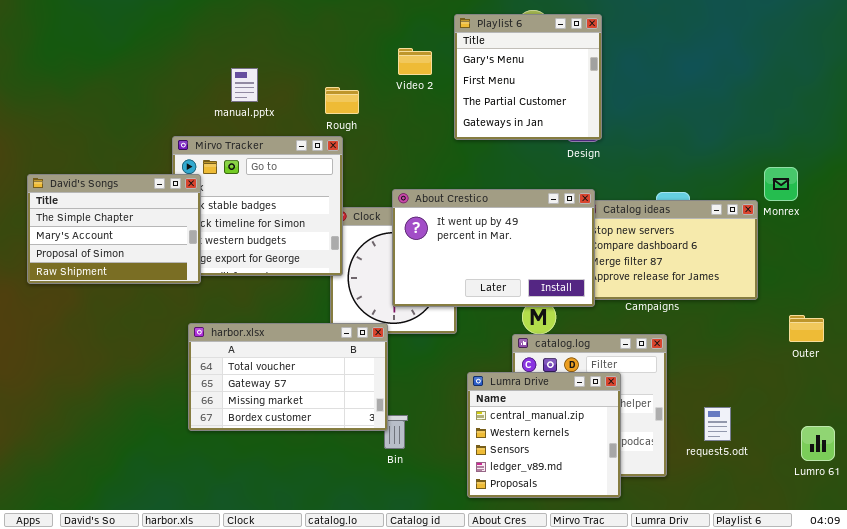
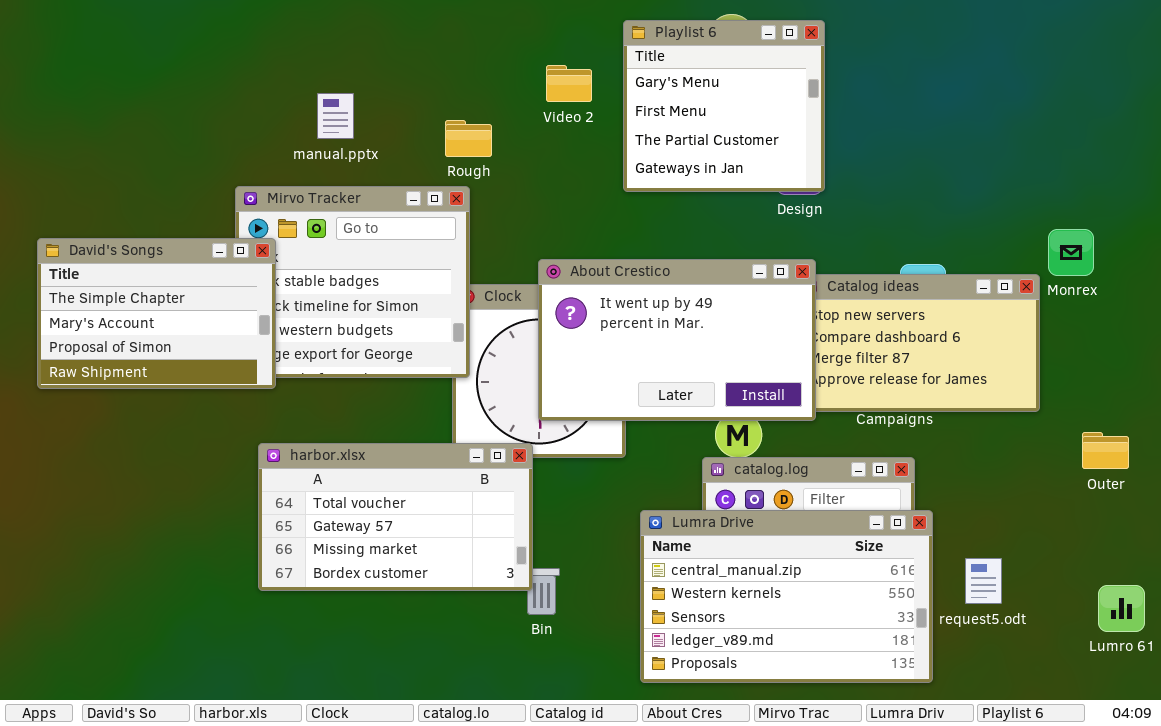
Lumra Drive: [467,372,621,498] -> [640,510,933,683], resized

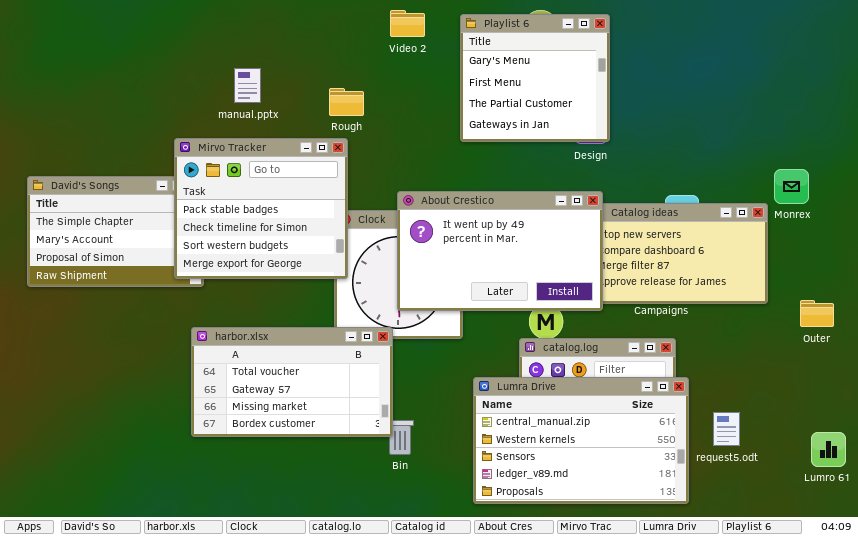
Video 2: [546,65,592,102] -> [390,10,425,37], moved
Mirvo Tracker: [235,186,470,378] -> [174,138,348,279], raised
Outer: [1082,432,1129,469] -> [800,300,834,327], moved

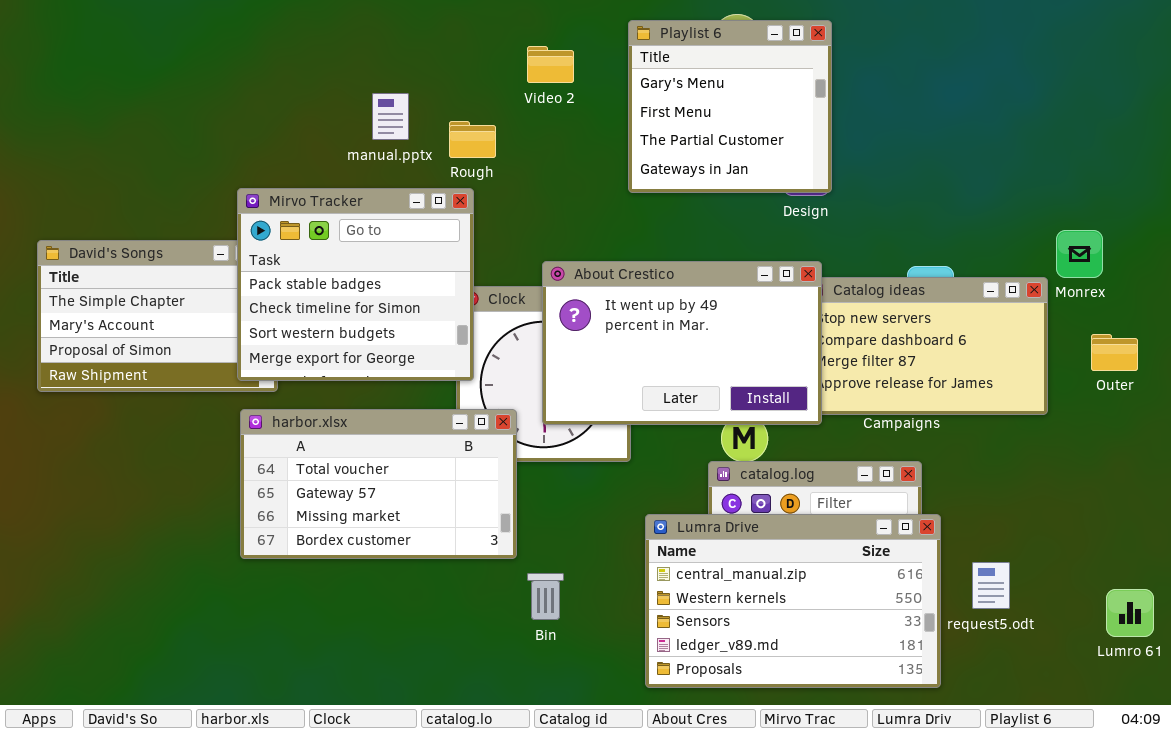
Video 2: [390,10,425,37] -> [527,46,574,83], moved
manual.pptx: [234,68,261,103] -> [372,93,409,140], moved
Outer: [800,300,834,327] -> [1091,334,1138,371], moved
harbor.xlsx: [191,327,393,437] -> [240,409,517,559], moved

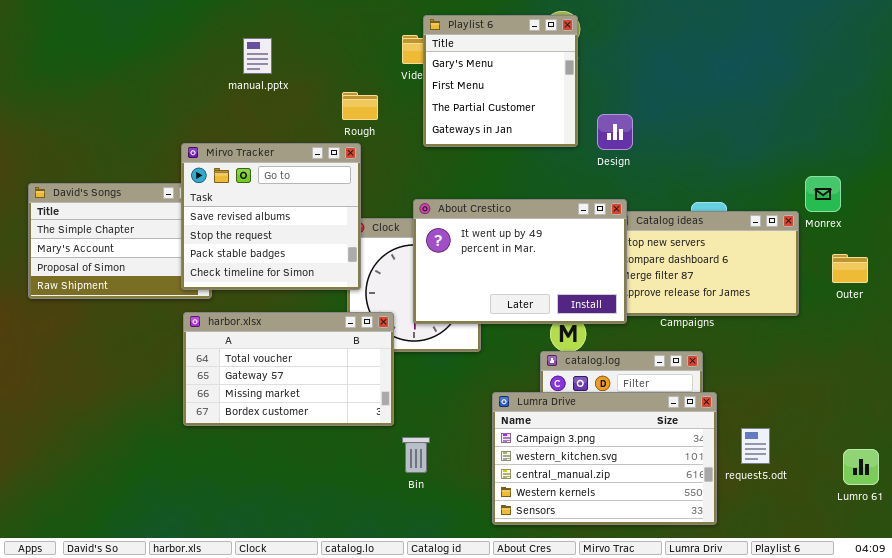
Playlist 6: [628,20,832,193] -> [423,15,578,147], moved
manual.pptx: [372,93,409,140] -> [243,38,272,74], moved
Mirvo Tracker: [237,188,474,381] -> [181,143,361,290], scrolled up 2 rows
Lumra Drive: [645,514,941,688] -> [492,392,717,525], scrolled up 2 rows

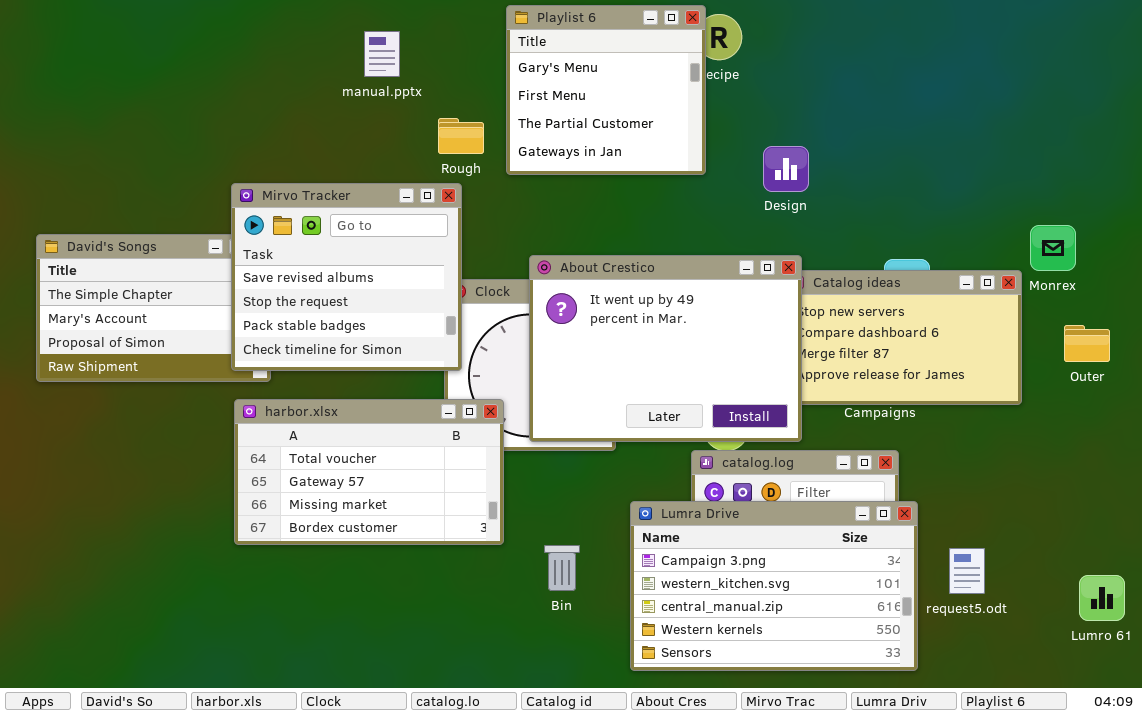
Playlist 6: [423,15,578,147] -> [506,5,706,175], moved
manual.pptx: [243,38,272,74] -> [364,31,400,77], moved
About Crestico: [413,199,627,324] -> [529,255,802,442], resized
Bin: [402,437,430,473] -> [544,545,580,591], moved

